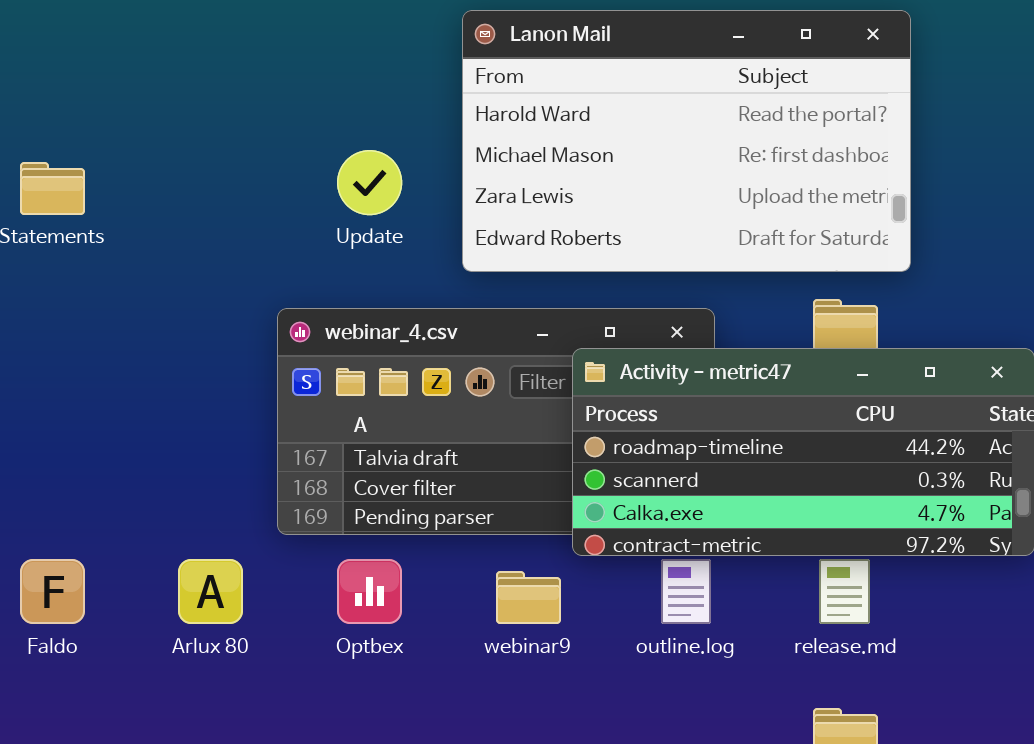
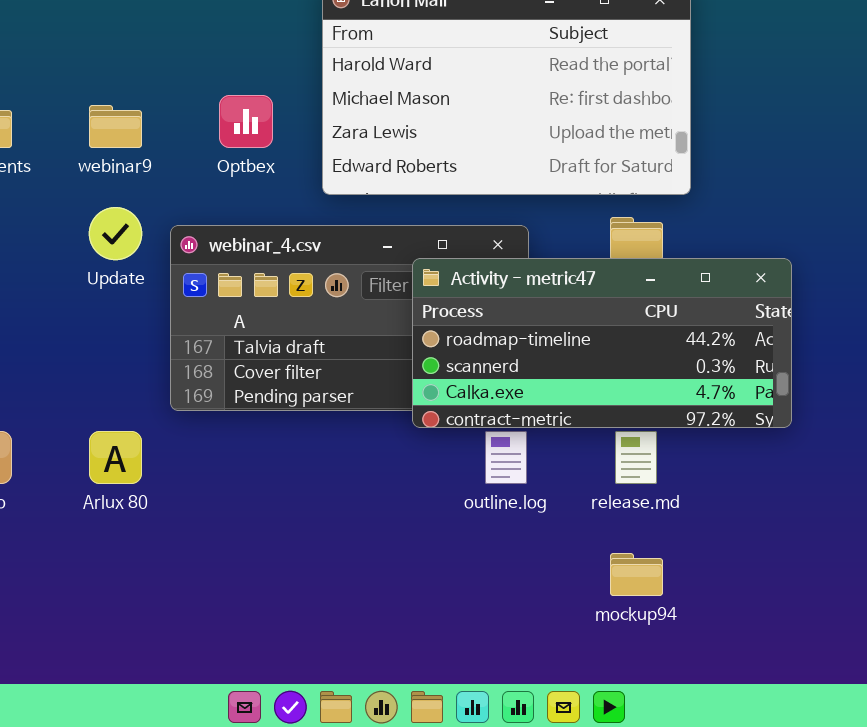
Update: [337,150,402,215] -> [89,207,142,260], moved
Optbex: [337,559,402,624] -> [219,95,273,148], moved
webinar9: [496,571,561,624] -> [89,105,142,148], moved

